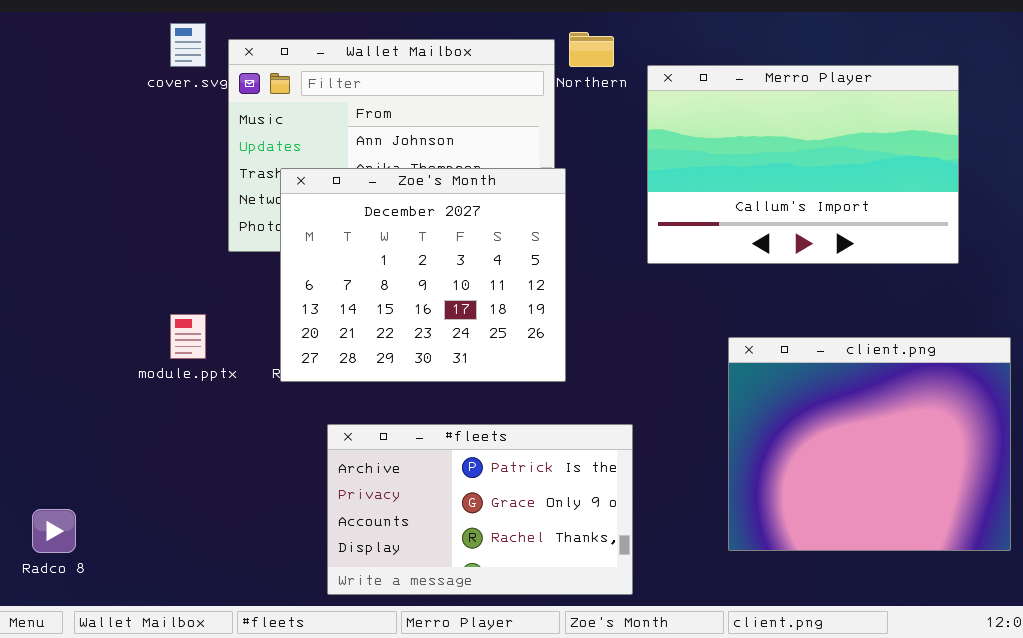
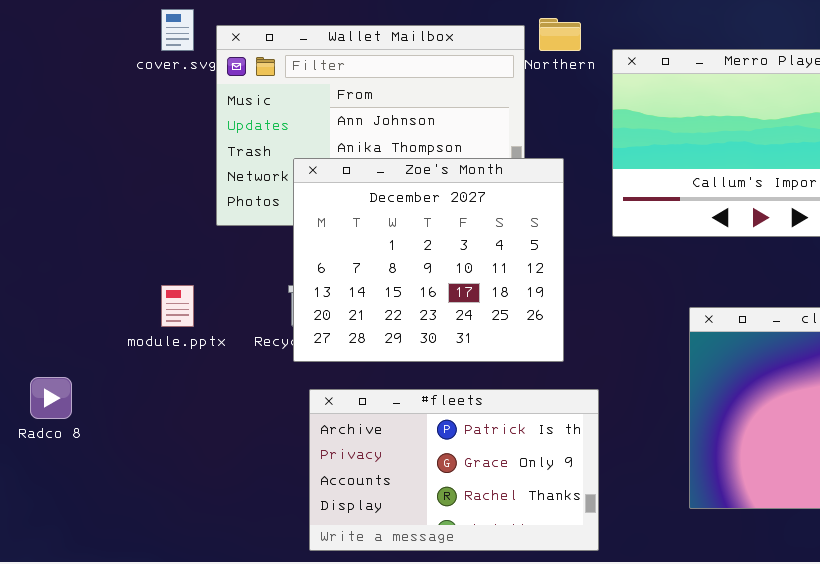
Zoe's Month: [280,168,566,382] -> [293,158,564,362], moved
Radco 8: [32,509,76,553] -> [30,377,72,419], moved

